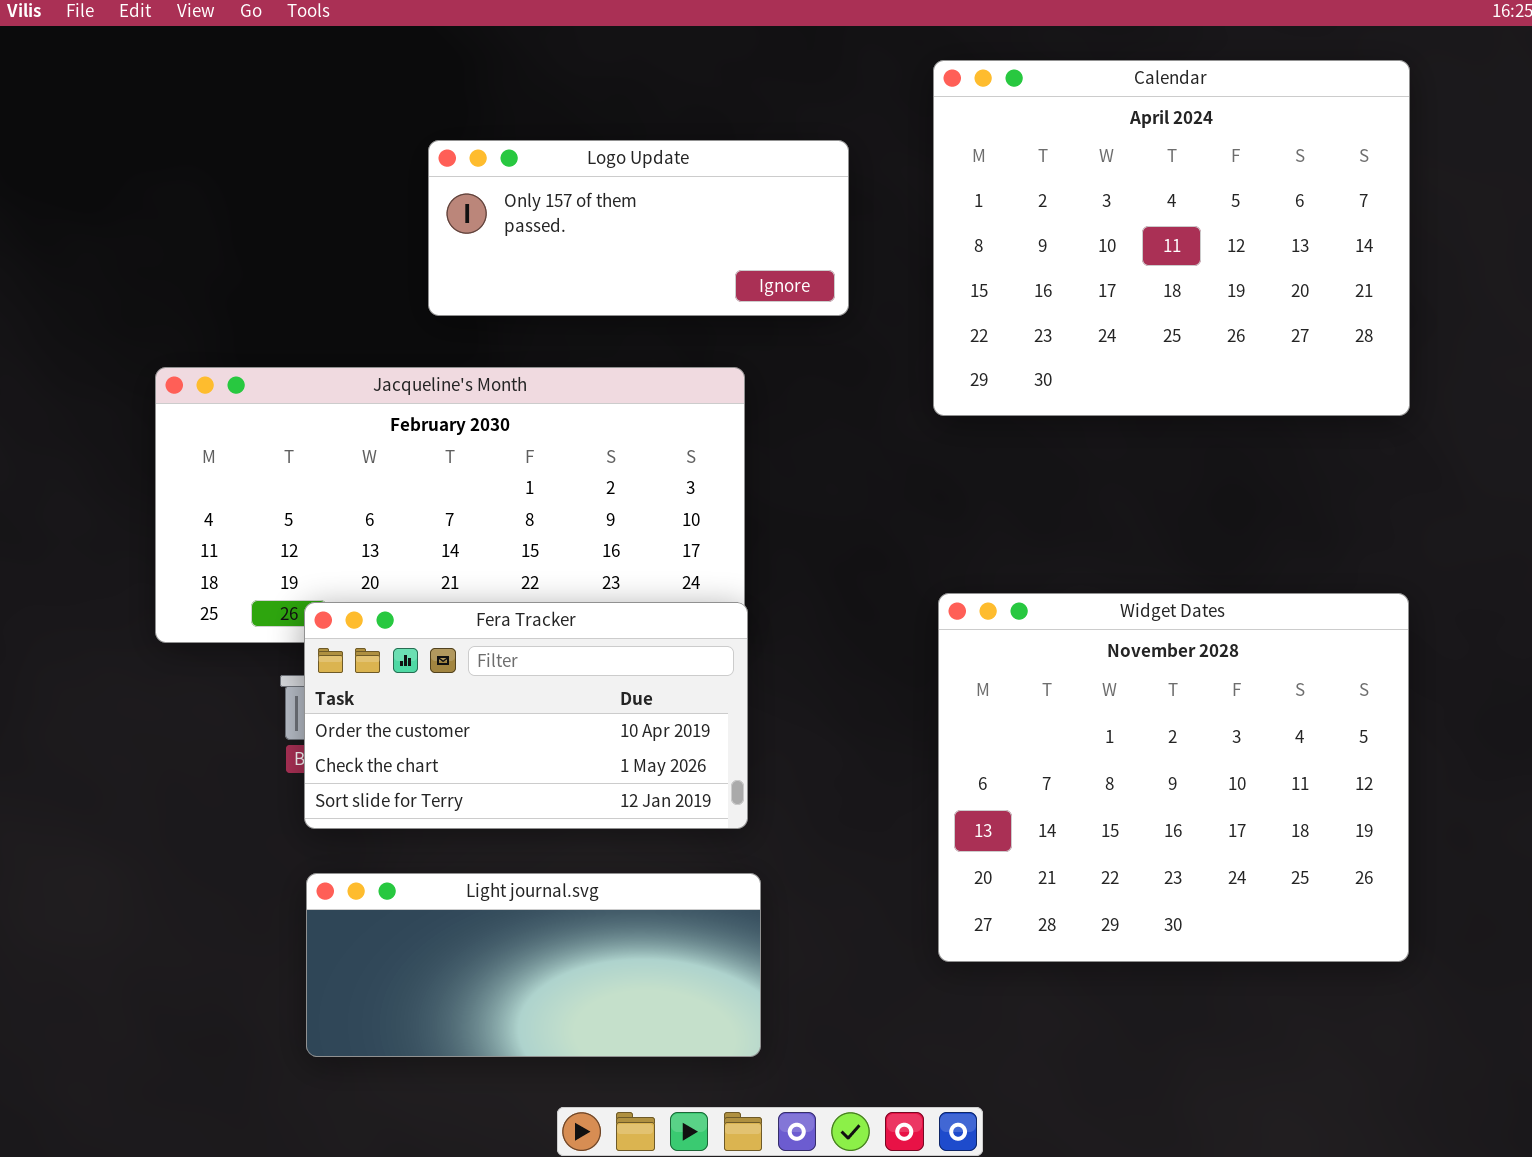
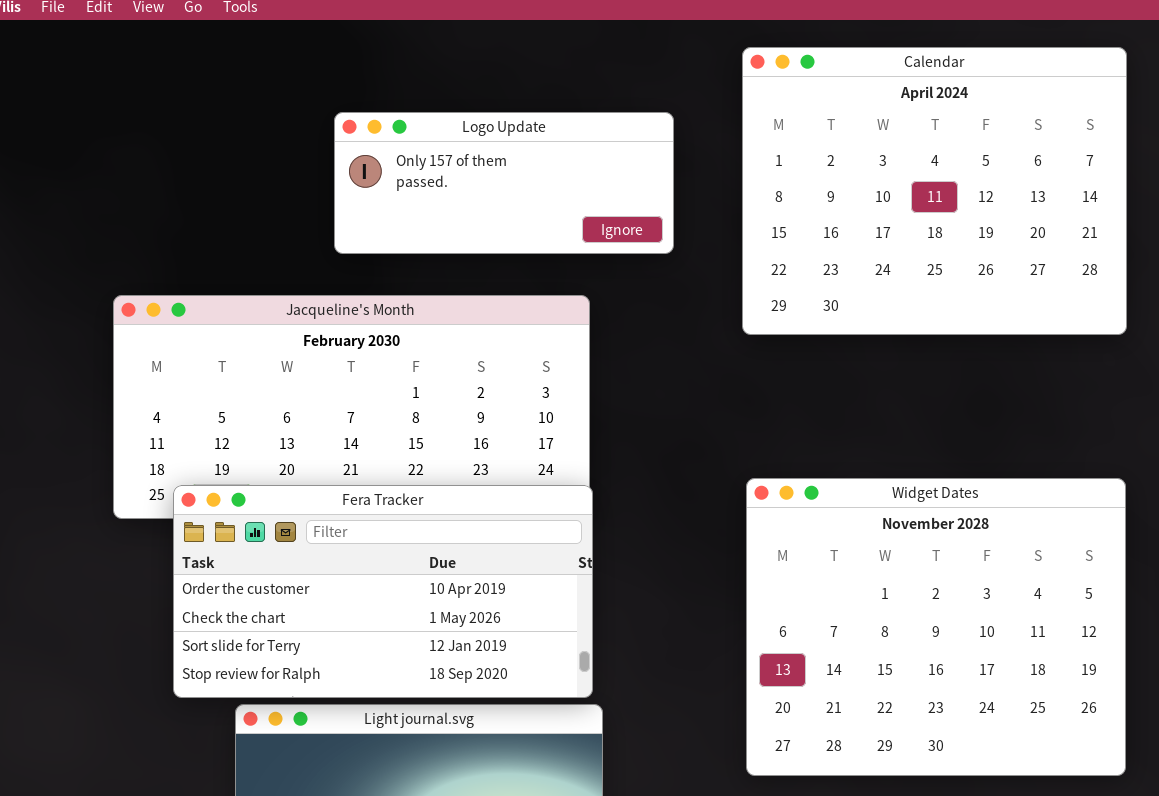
Fera Tracker: [304,602,748,829] -> [173,485,593,698], resized

